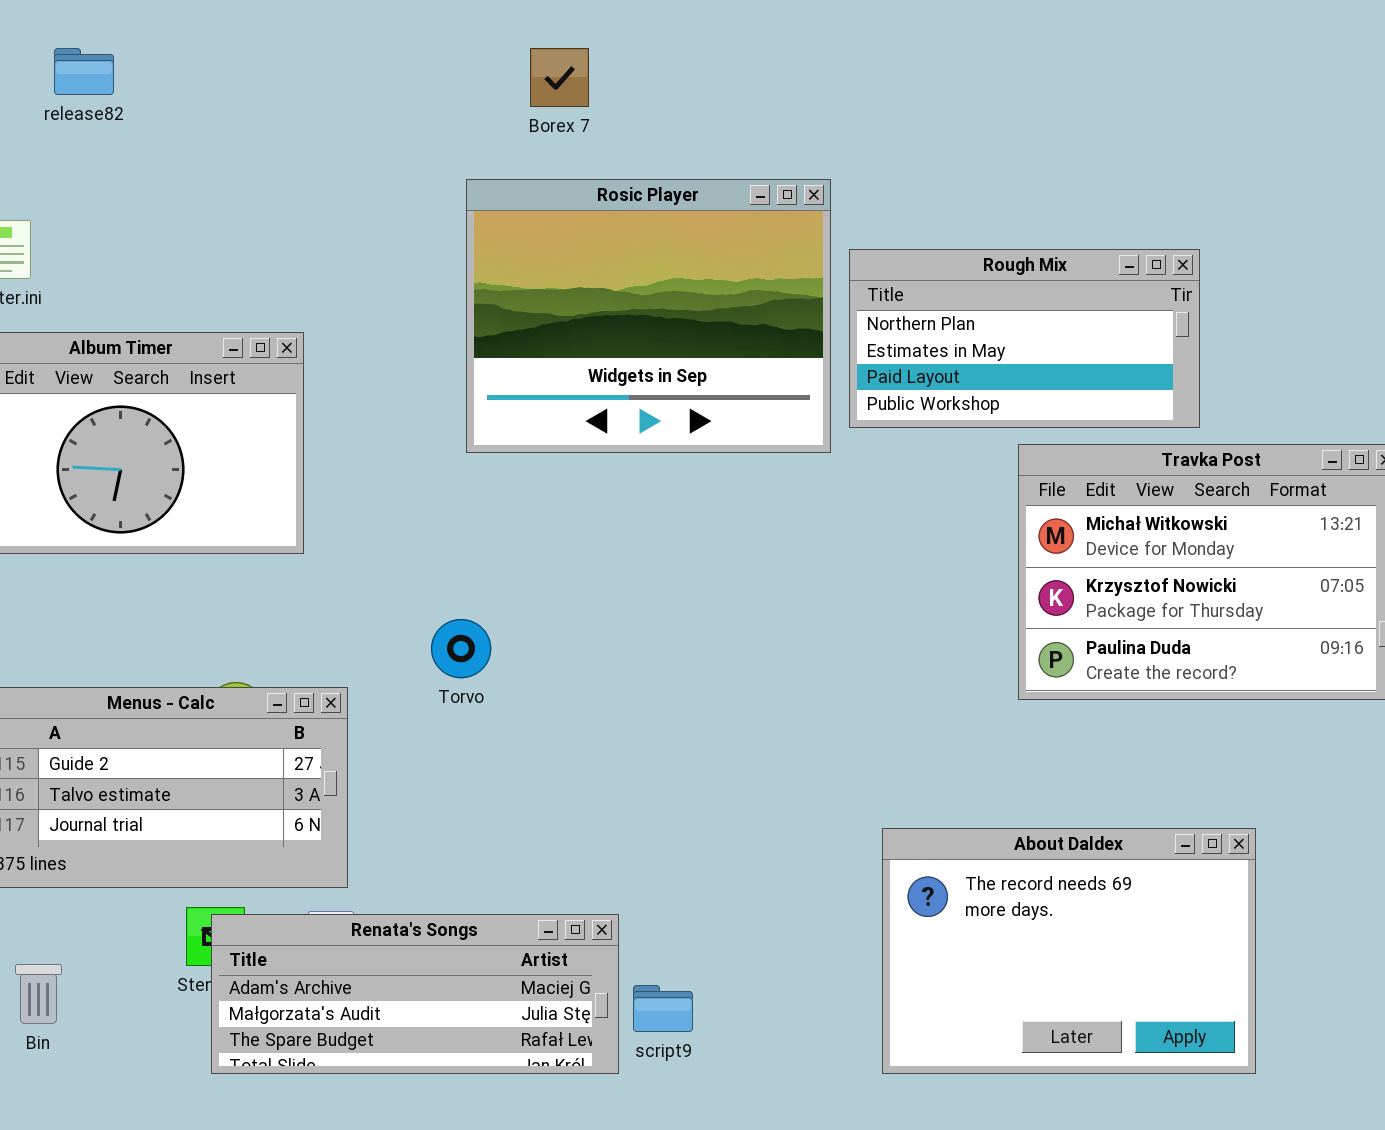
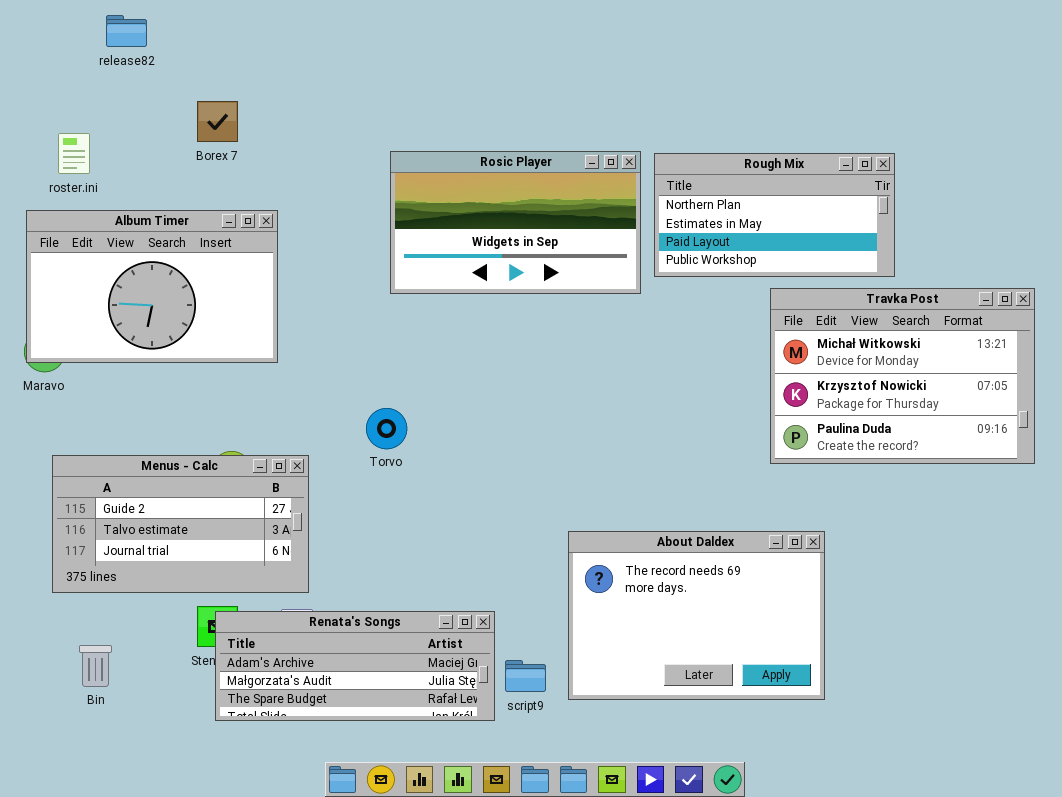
Borex 7: [530,48,589,107] -> [197,101,238,142], moved
Rosic Player: [466,179,831,453] -> [390,151,641,294], resized
About Daldex: [882,828,1256,1074] -> [568,531,825,700], moved

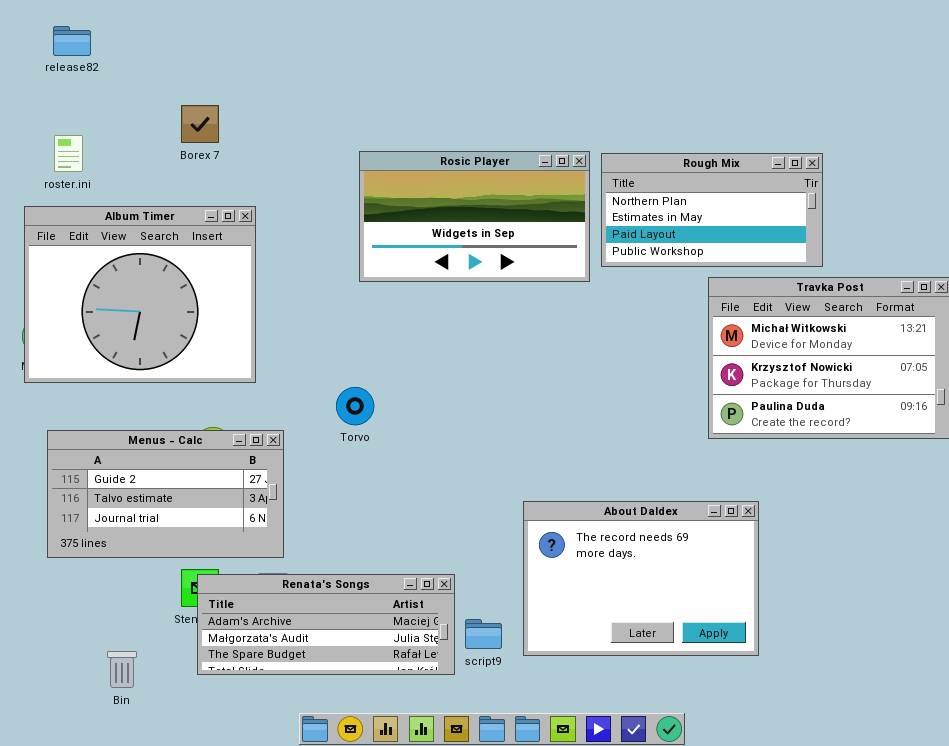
release82: [106,15,147,47] -> [53,26,91,56], moved
Album Timer: [26,210,278,363] -> [24,206,256,383], resized
Bin: [79,645,112,687] -> [107,651,137,688], moved

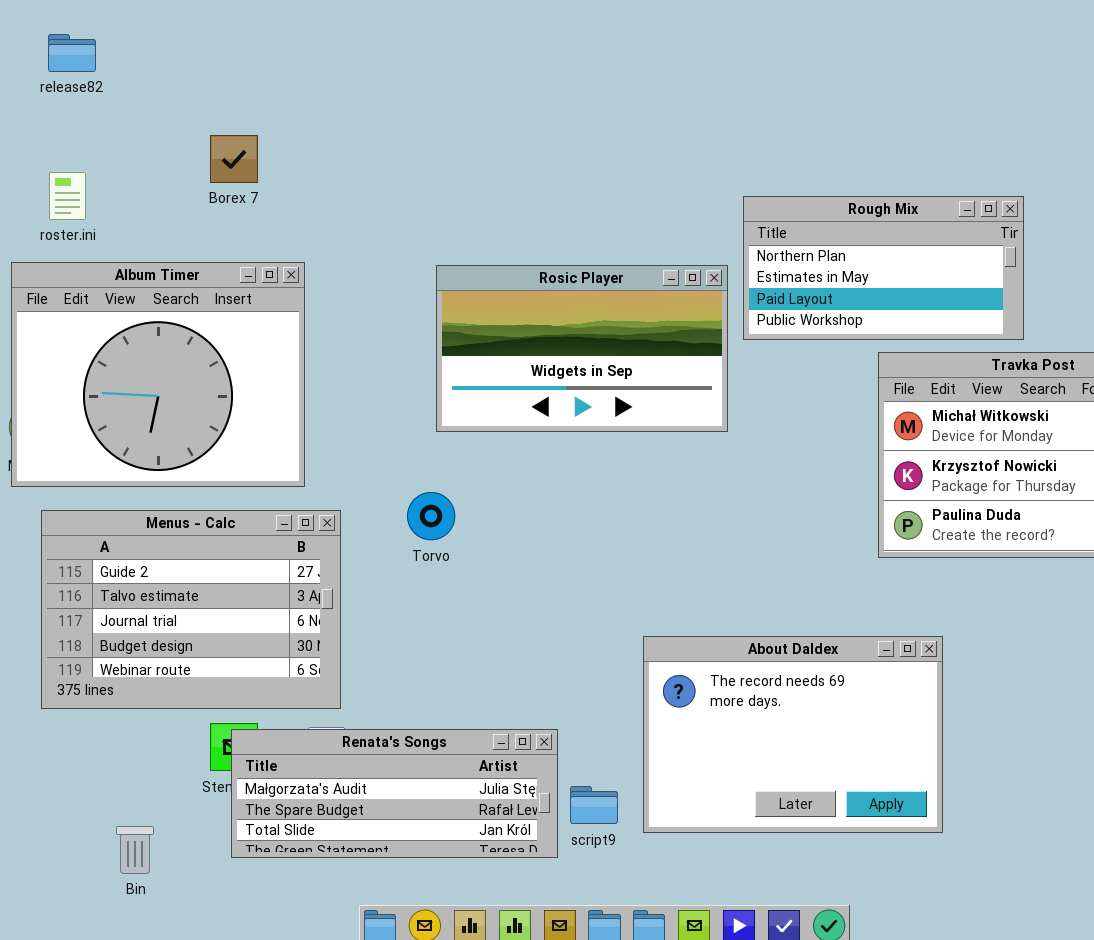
Rosic Player: [359,151,590,282] -> [436,265,728,432], moved
Menus - Calc: [47,430,284,558] -> [41,510,341,709], resized
Renata's Songs: [197,574,455,675] -> [231,729,558,858], scrolled down 1 row

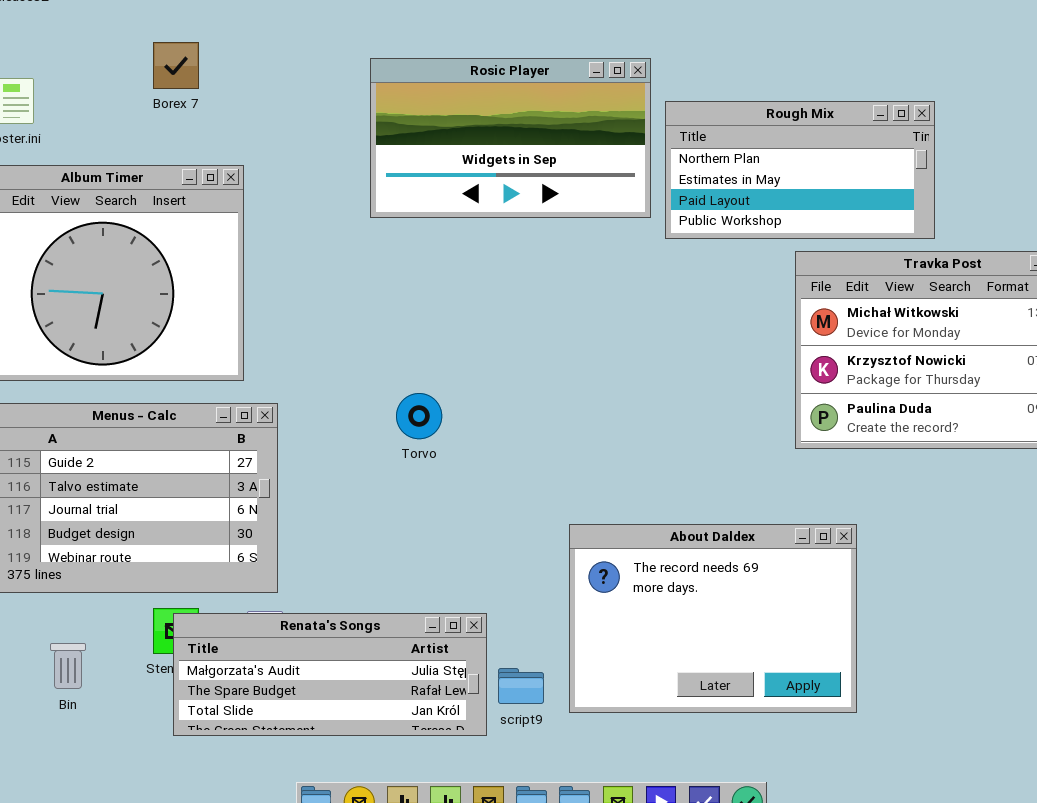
Rosic Player: [436,265,728,432] -> [370,58,651,218], moved
Torvo: [407,492,455,540] -> [396,393,442,439], moved
Bin: [116,826,154,874] -> [50,643,86,689], moved

